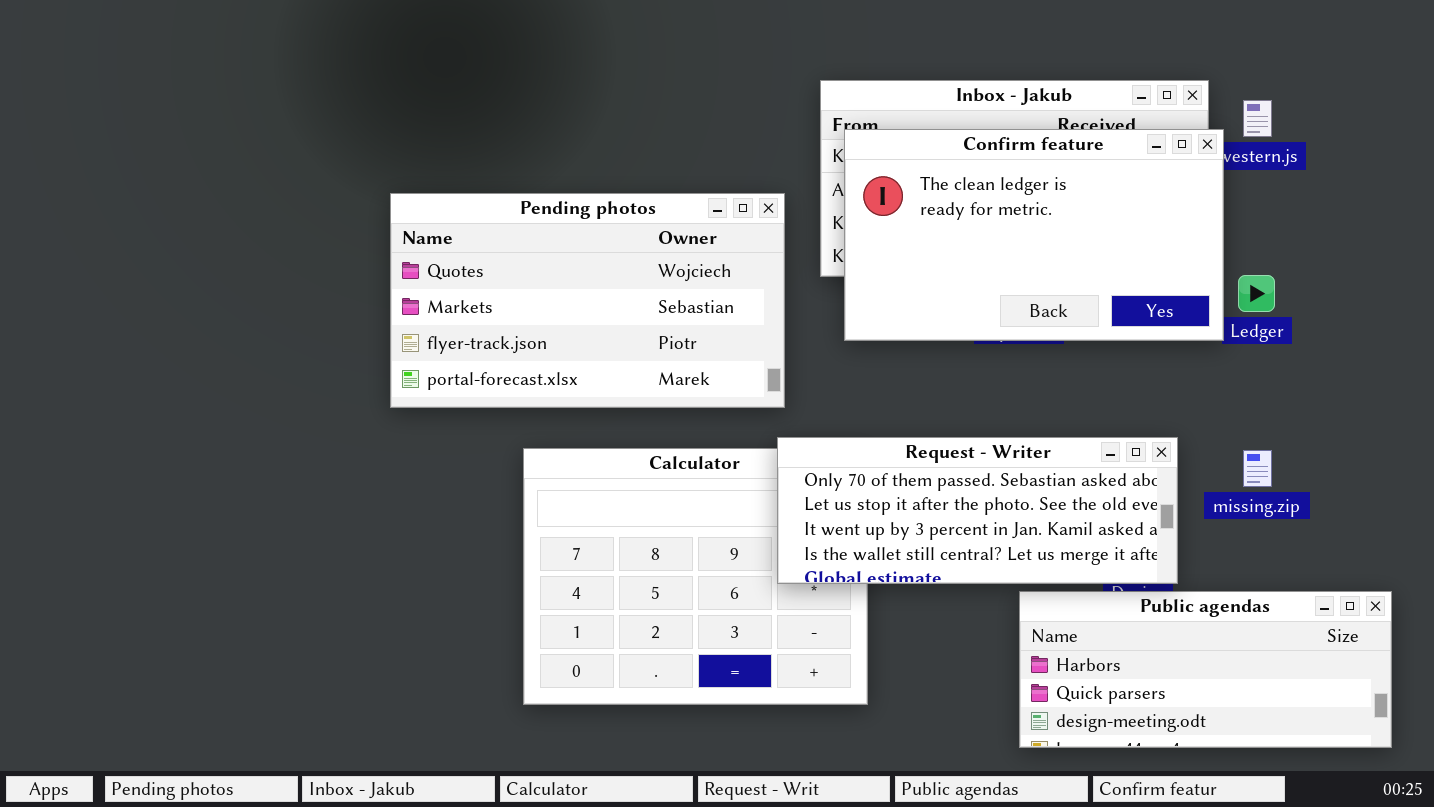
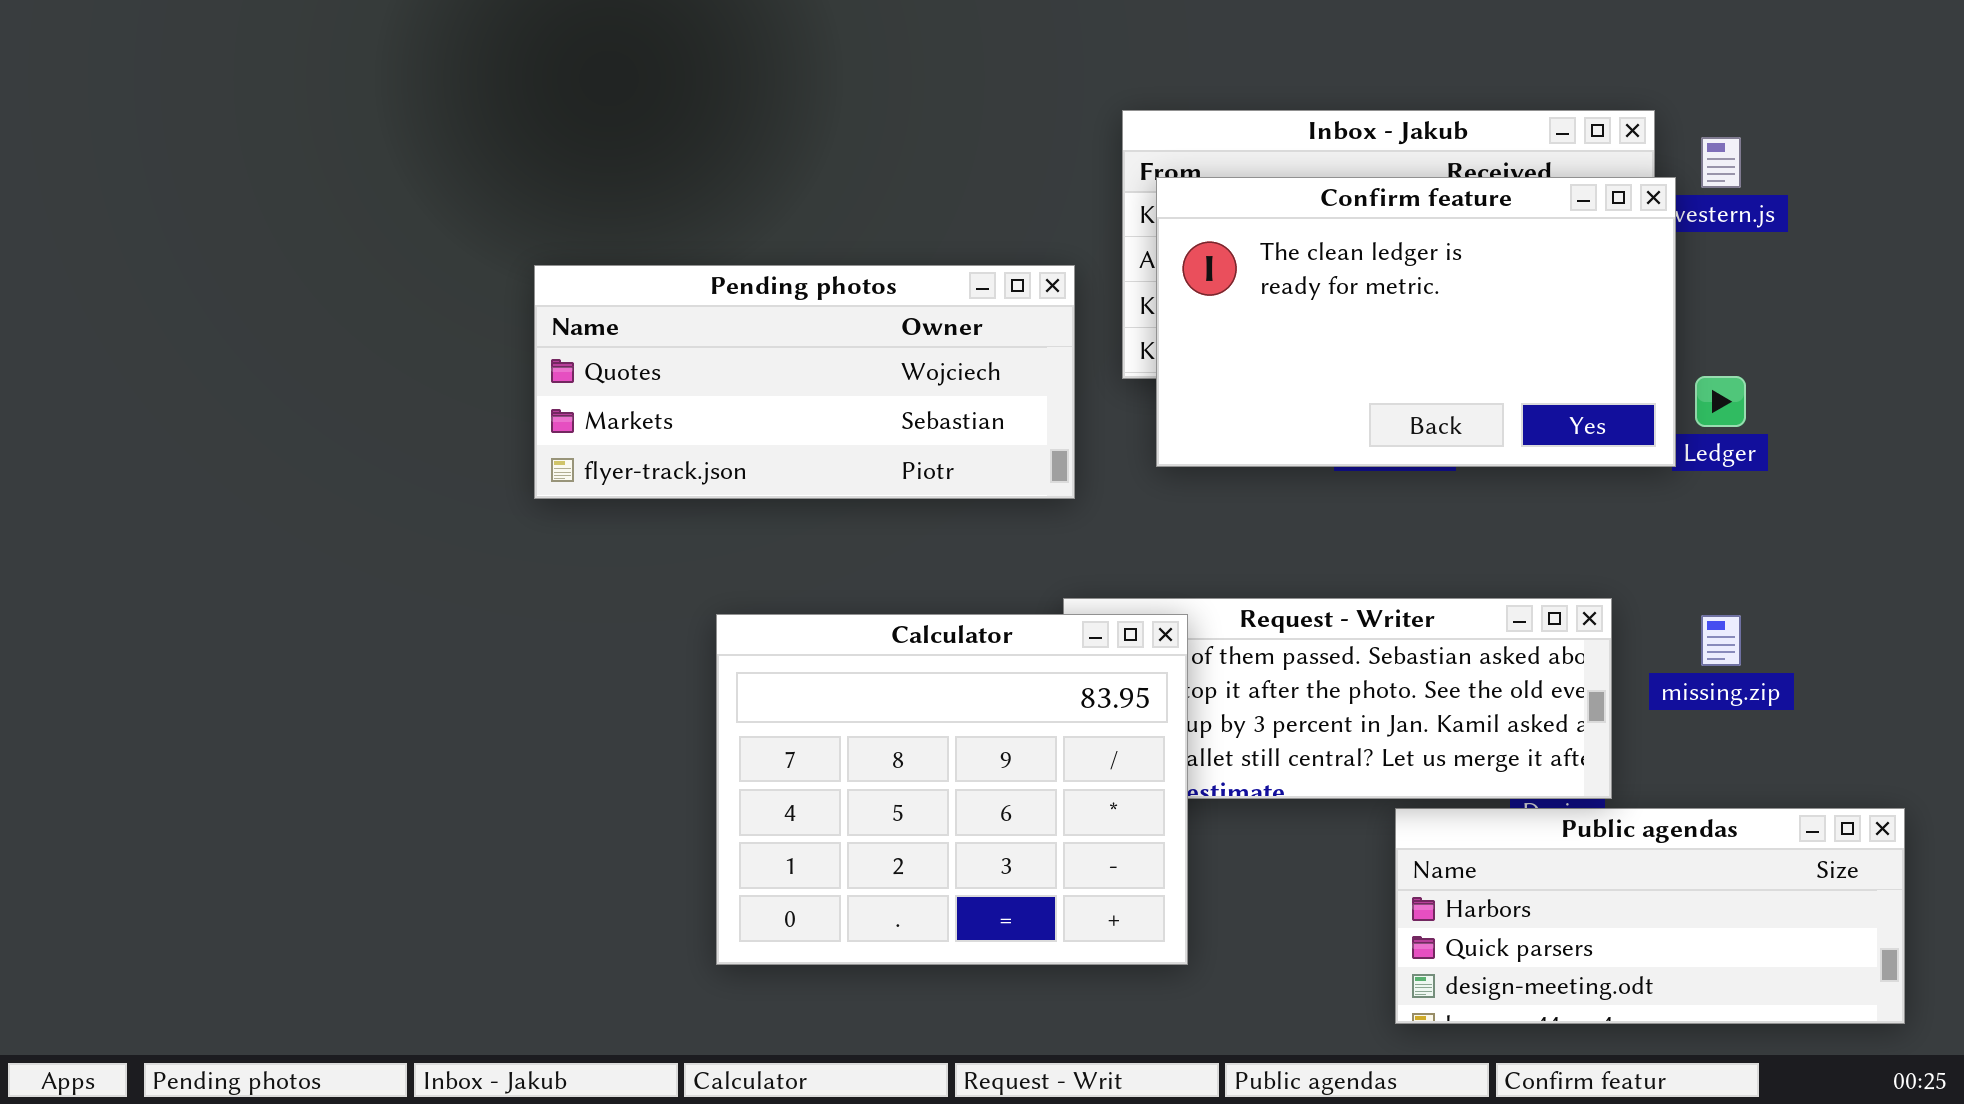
Pending photos: [390,193,785,408] -> [534,265,1075,499], resized
Calculator: [523,448,868,705] -> [716,614,1188,965], raised

